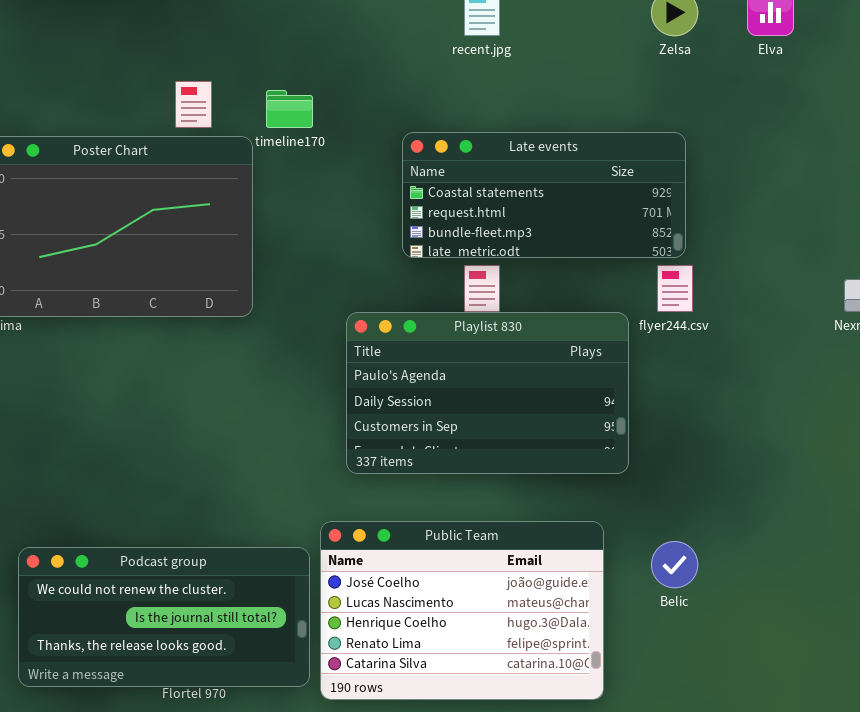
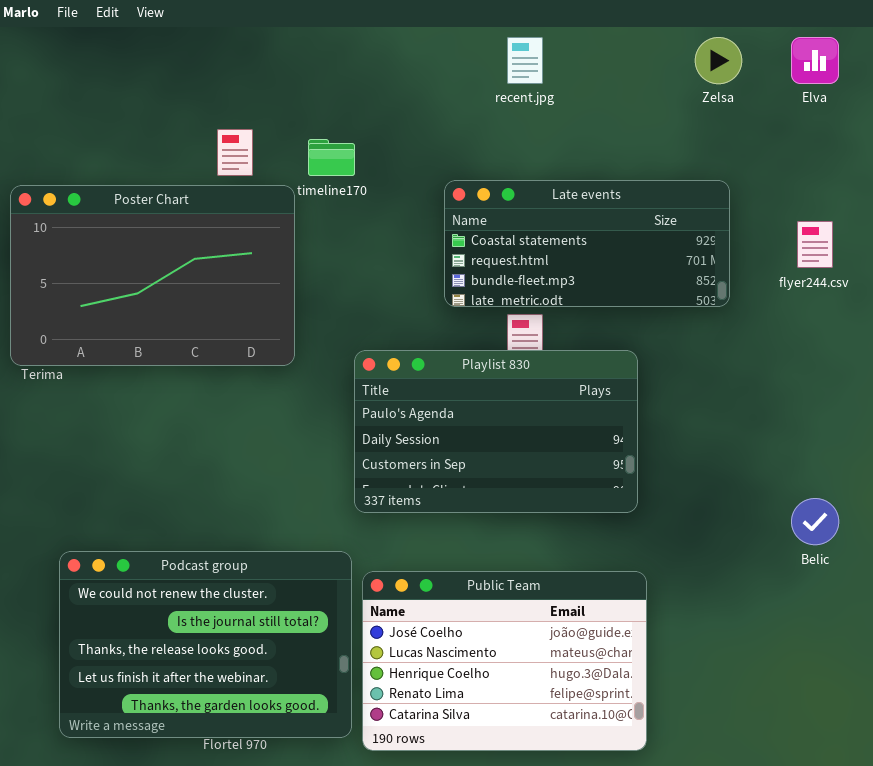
flyer244.csv: [657,265,693,312] -> [797,221,833,268], moved
Playlist 830: [346,312,629,474] -> [354,350,638,513], moved
Belic: [651,541,698,588] -> [791,498,839,545], moved
Podcast group: [18,547,310,687] -> [59,551,352,738], resized

